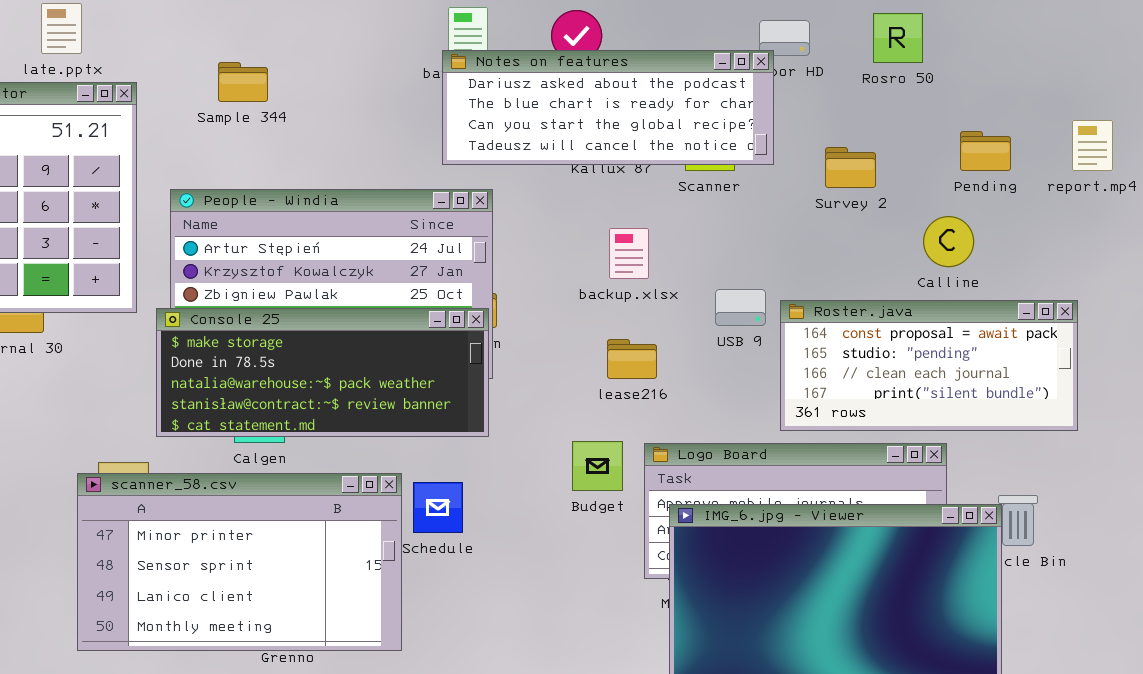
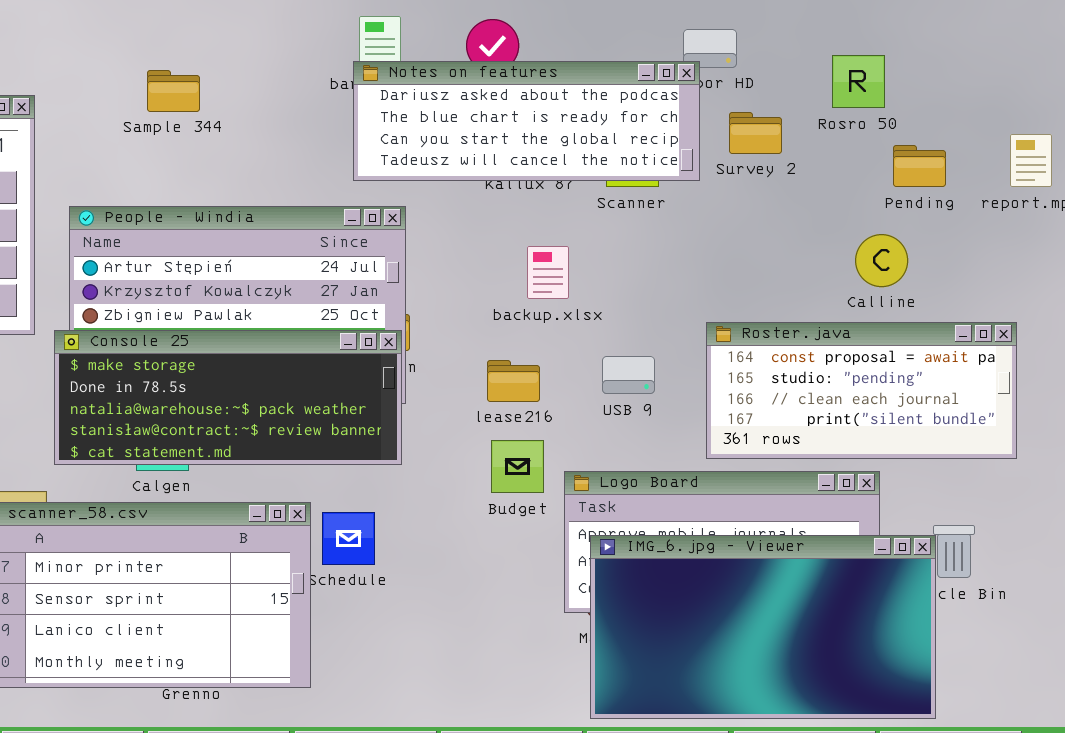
Rosro 50: [873,13,923,63] -> [832,55,885,108], moved
Sample 344: [218,62,268,102] -> [147,70,200,112], moved
Survey 2: [825,147,876,188] -> [729,112,782,154], moved
USB 9: [715,289,766,326] -> [602,356,655,394], moved
lease216: [607,339,657,379] -> [487,360,540,402], moved
Budget: [572,441,623,491] -> [491,440,544,493], moved

